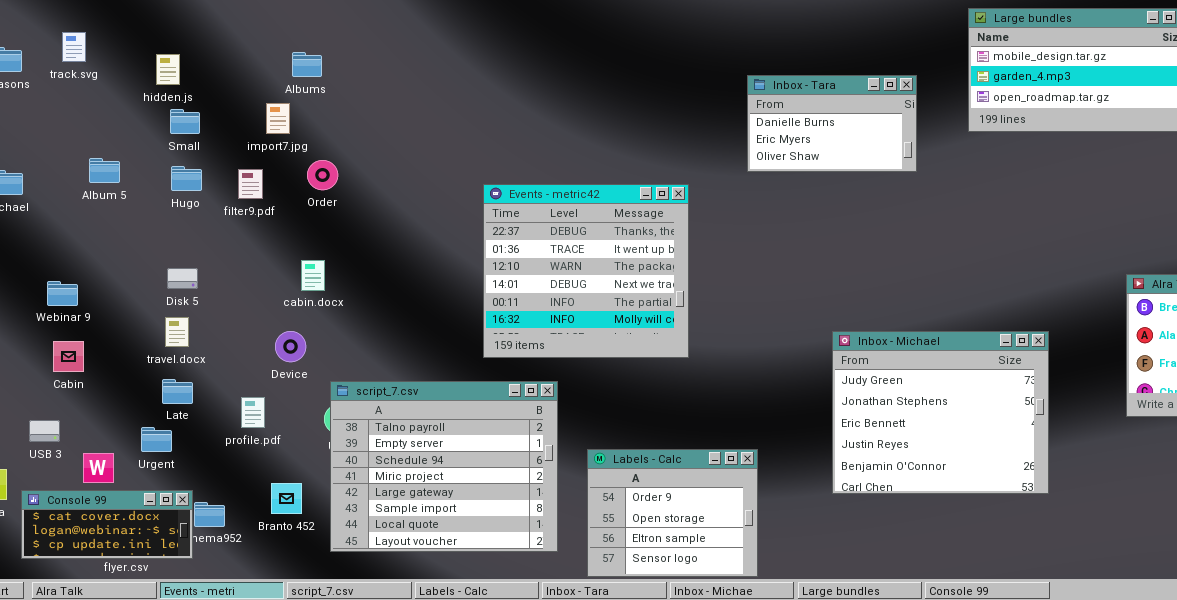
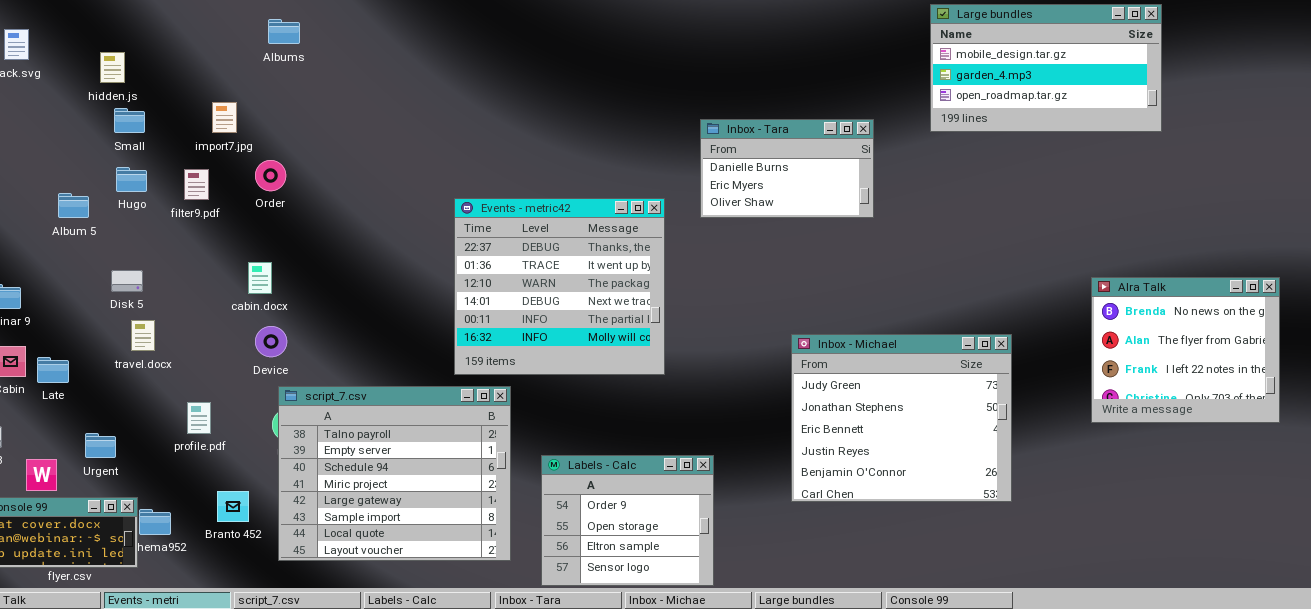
Albums: [292,52,322,77] -> [268,19,300,44], moved
Inbox - Tara: [747,75,917,172] -> [700,119,874,218], moved
Album 5: [89,158,120,183] -> [58,193,89,218], moved
Events - metric42: [483,184,689,358] -> [454,198,665,375], moved
travel.docx: [165,317,189,347] -> [131,320,155,351], moved
Device: [275,331,306,362] -> [255,326,287,357], moved
Late: [162,379,193,404] -> [37,357,69,383], moved

